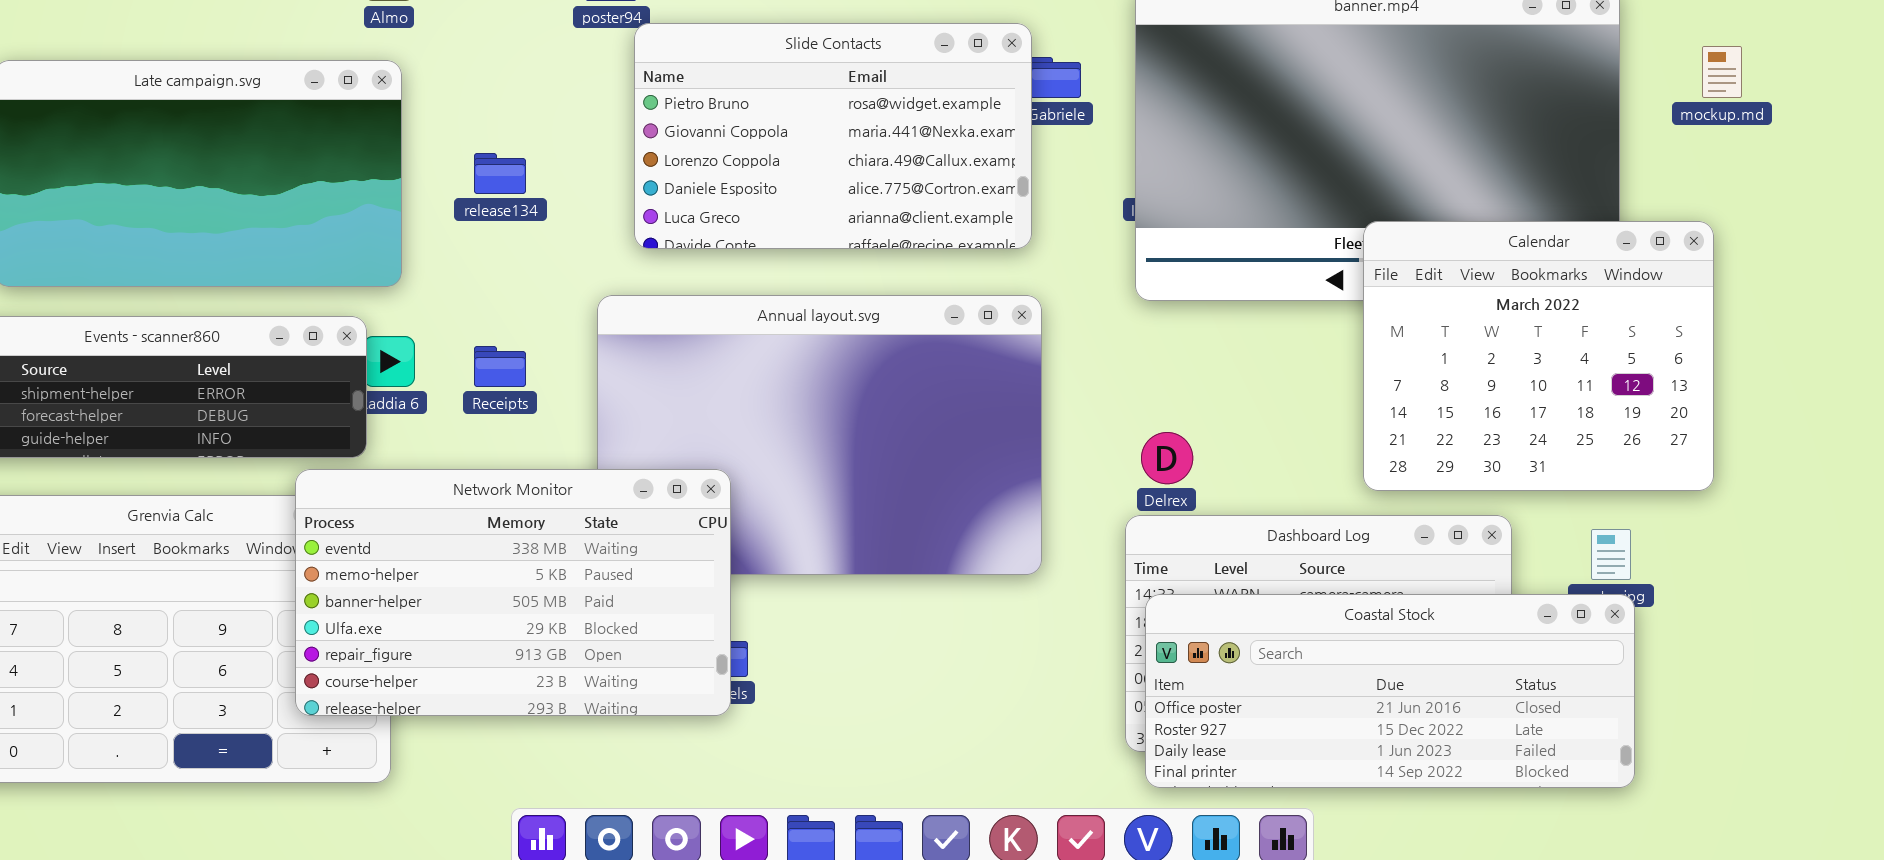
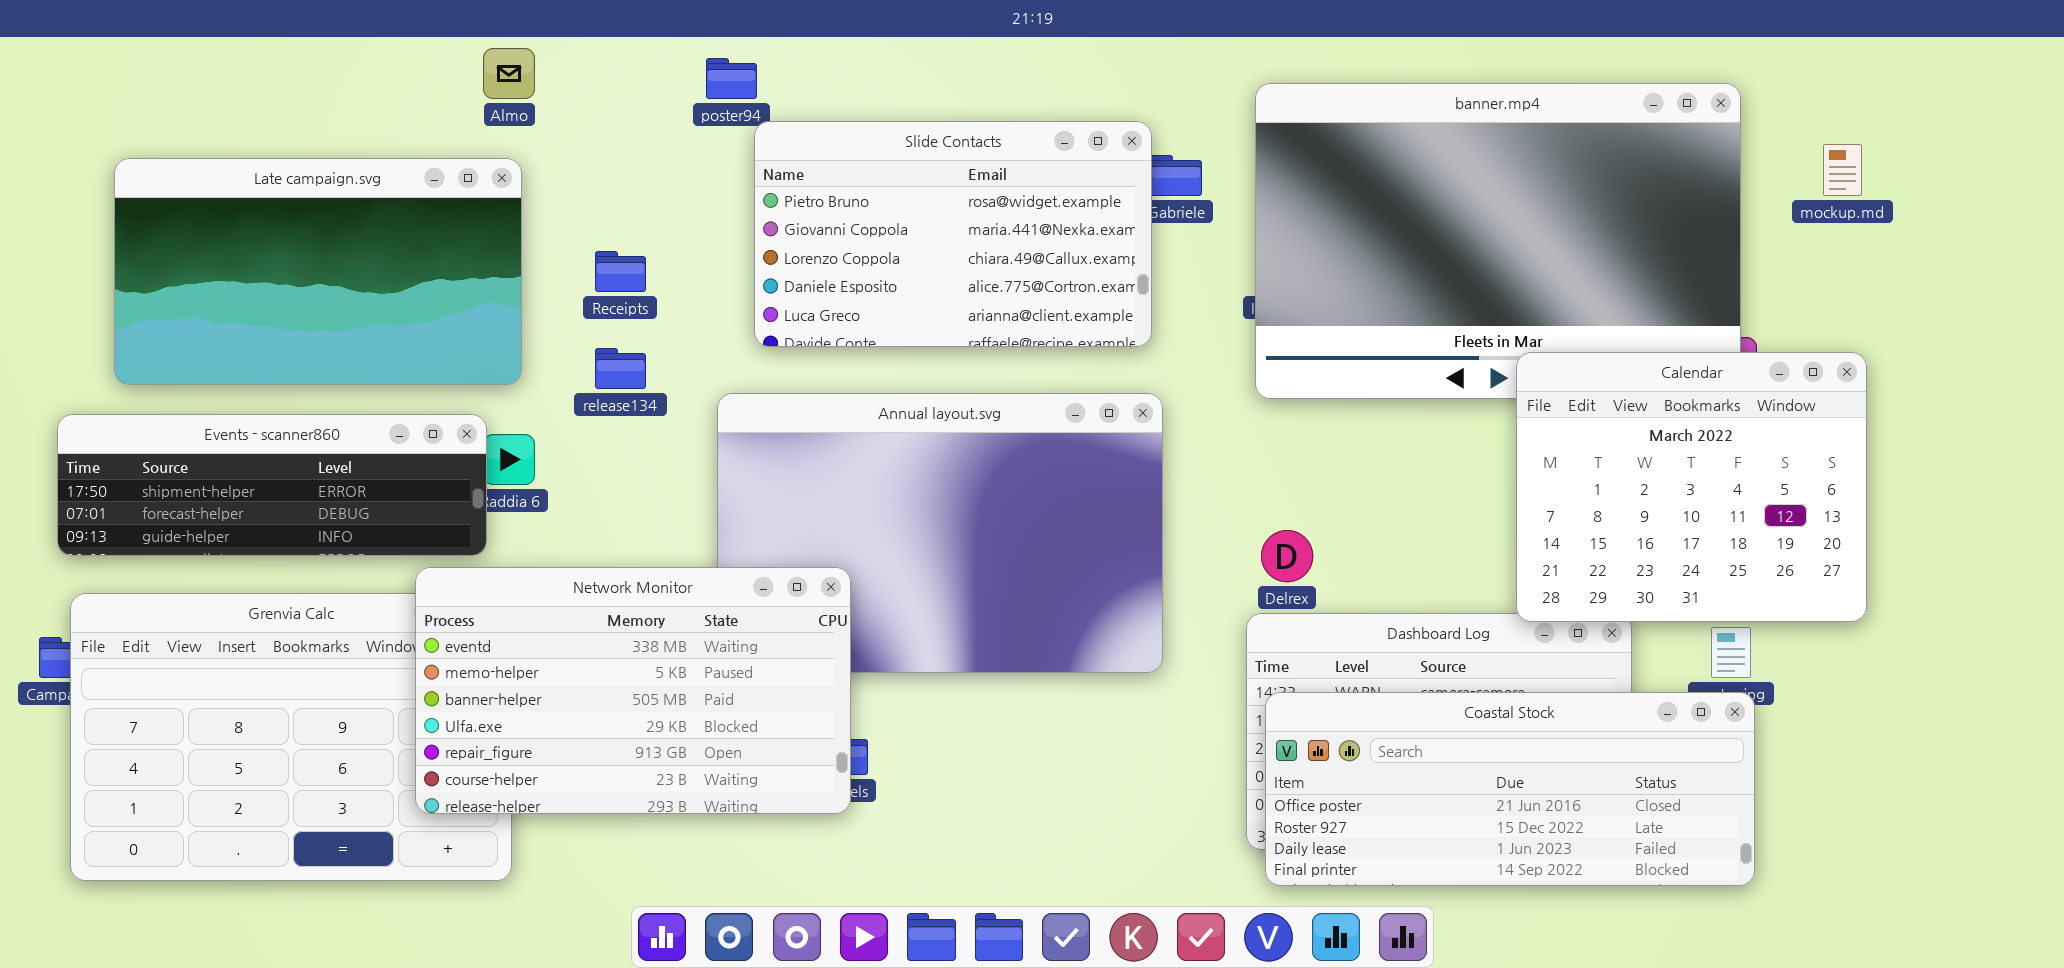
release134: [474,153,526,194] -> [595,348,646,389], moved
Calendar: [1363,221,1714,491] -> [1516,352,1867,622], moved
Receipts: [474,346,526,387] -> [595,251,646,292], moved

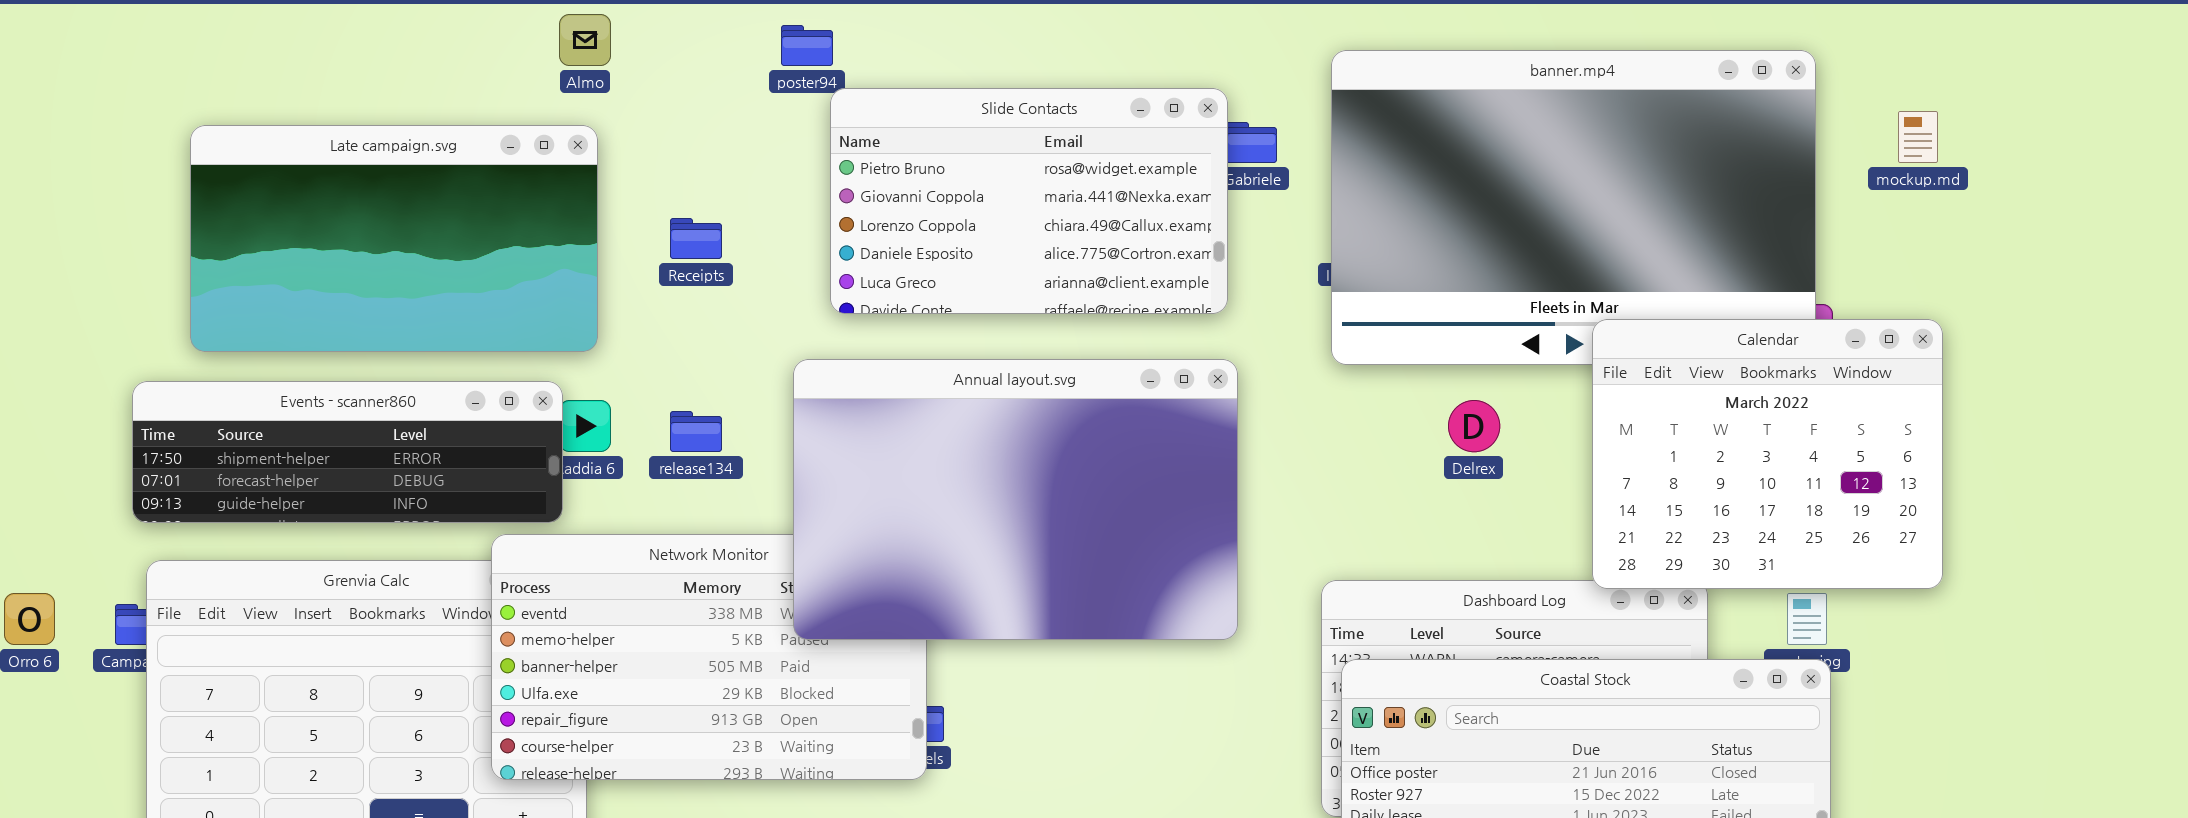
release134: [595,348,646,389] -> [670,411,722,452], moved
Annual layout.svg: [717,393,1163,673] -> [793,359,1238,640], raised
Delrex: [1261,530,1313,582] -> [1448,400,1500,452], moved

